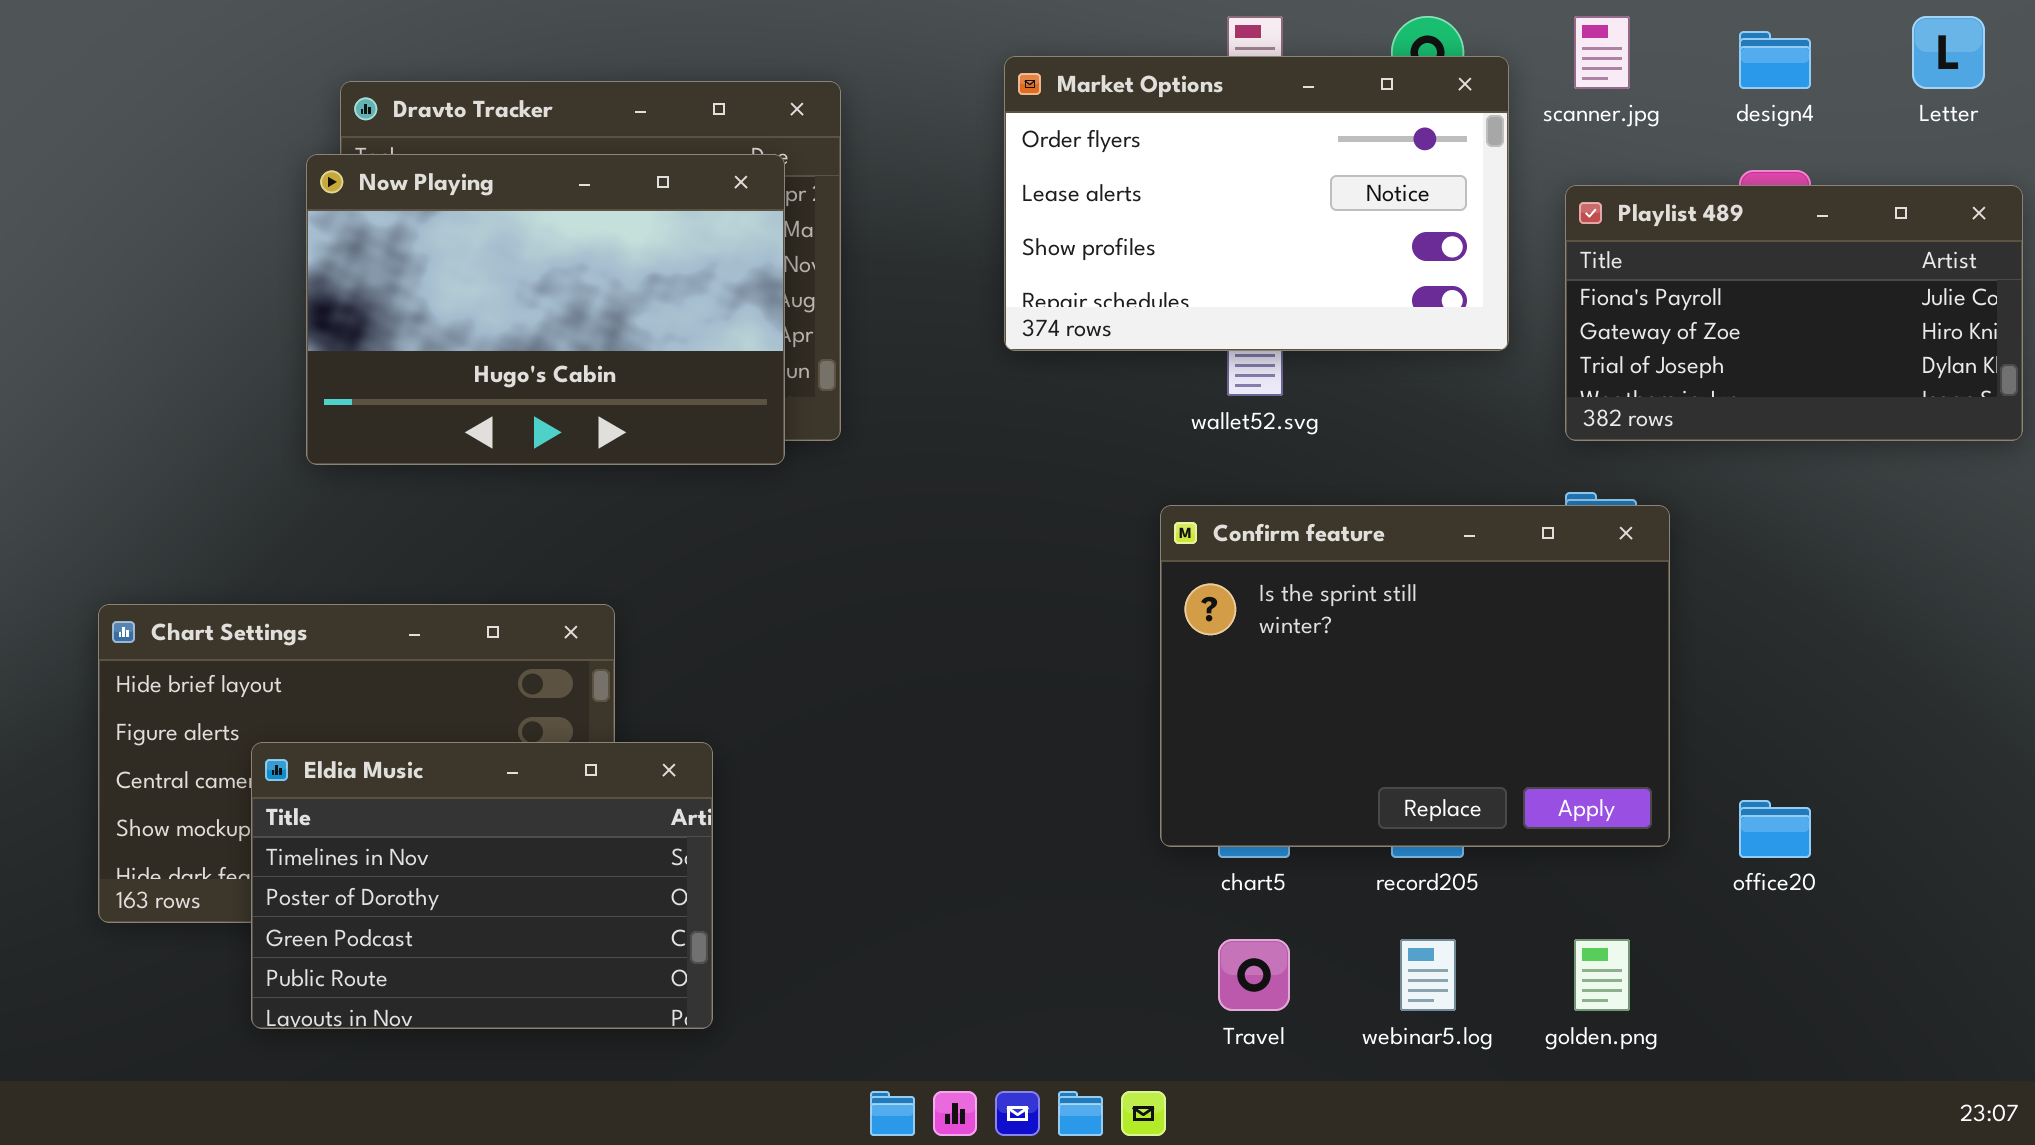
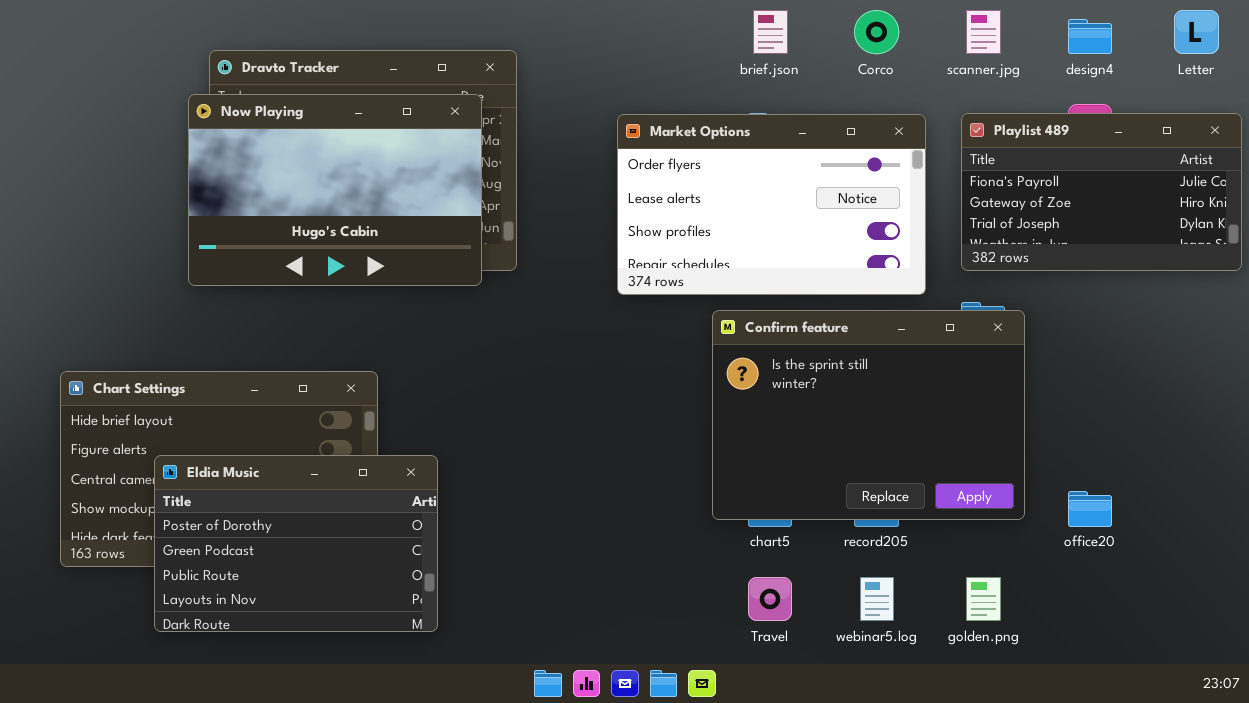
Market Options: [1004,56,1509,351] -> [617,114,926,295], moved
Eldia Music: [251,742,713,1029] -> [154,455,438,632], scrolled down 1 row

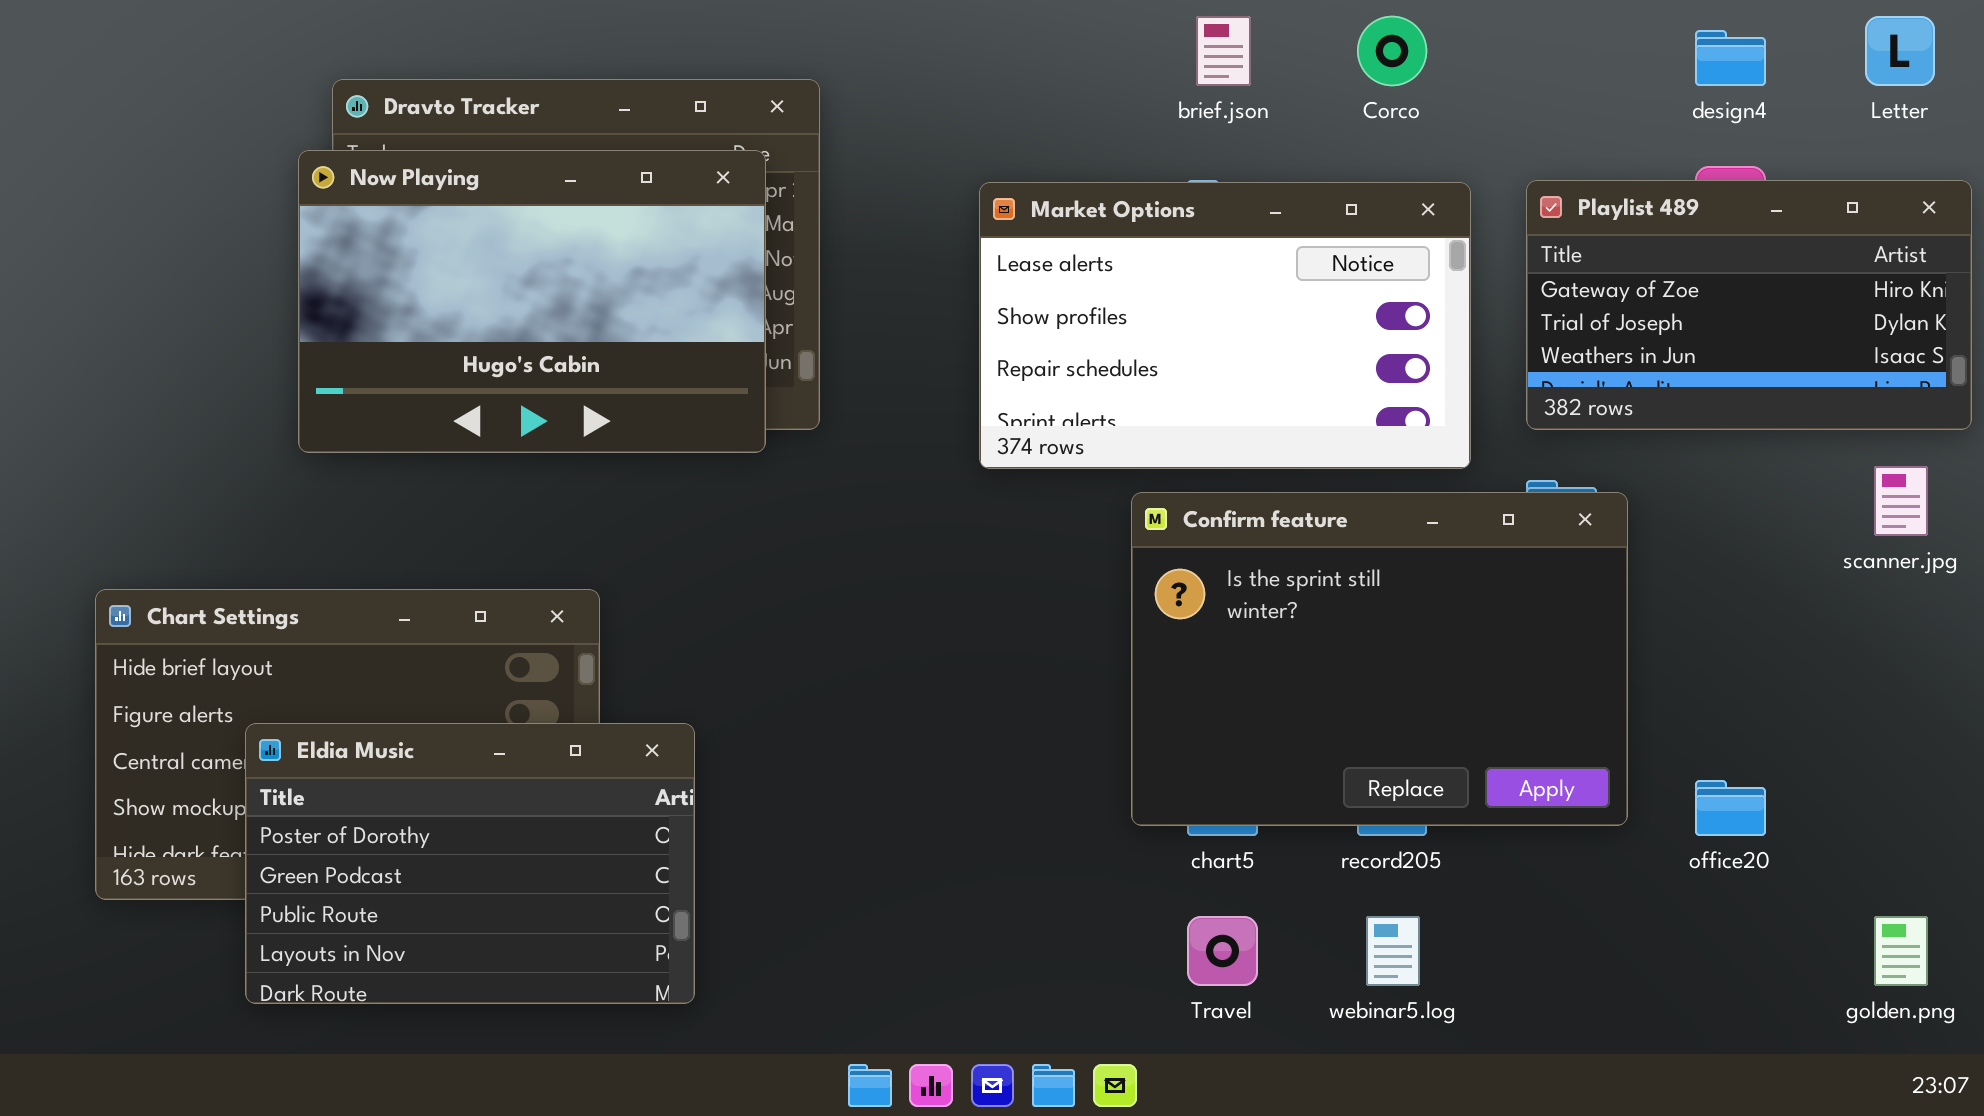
scanner.jpg: [966,10,1001,54] -> [1874,466,1928,536], moved
Playlist 489: [961,113,1242,271] -> [1526,180,1972,430], scrolled down 1 row
Market Options: [617,114,926,295] -> [979,182,1471,469], scrolled down 1 row
golden.png: [966,577,1001,621] -> [1874,916,1928,986], moved

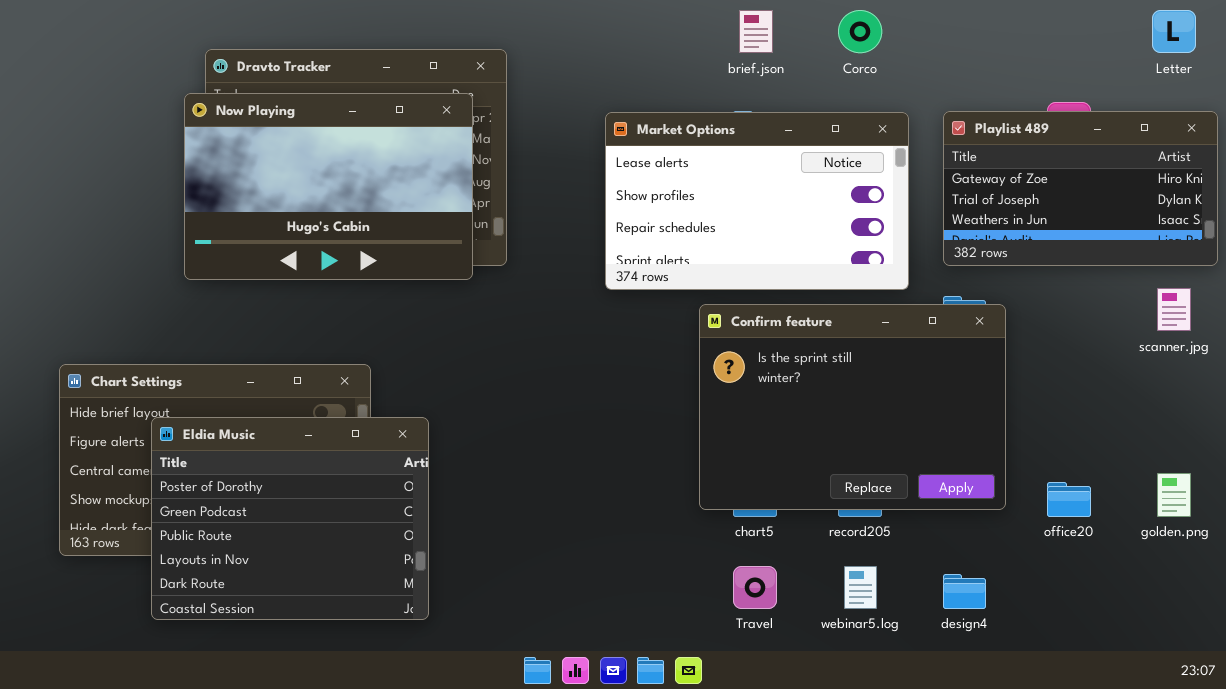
design4: [1695,30,1766,86] -> [943,574,986,609], moved
Eldia Music: [245,723,695,1004] -> [151,417,429,620], resized
golden.png: [1874,916,1928,986] -> [1157,473,1191,517], moved

